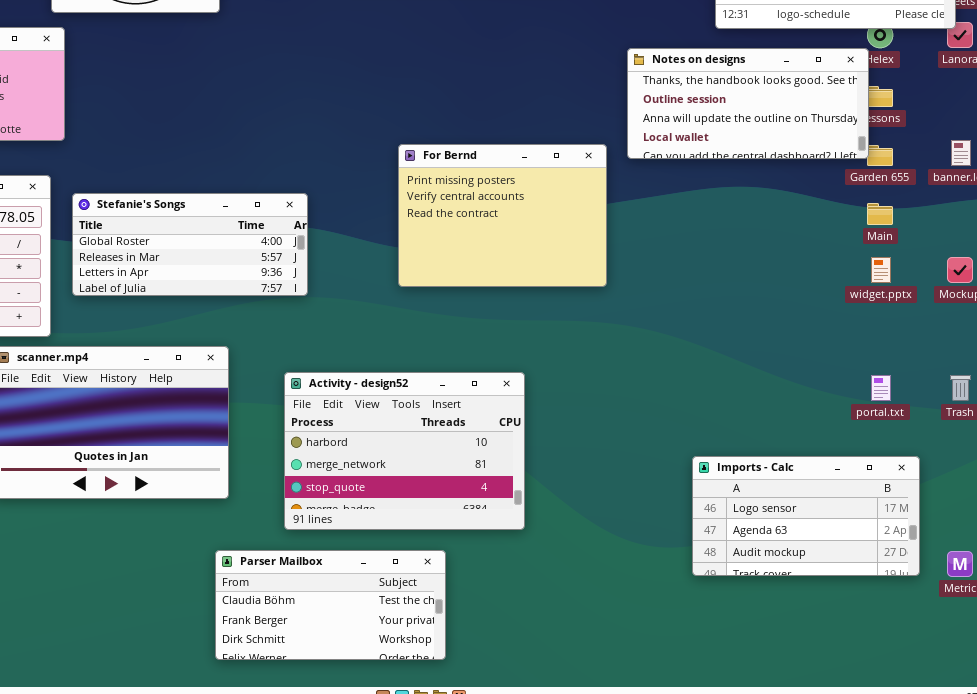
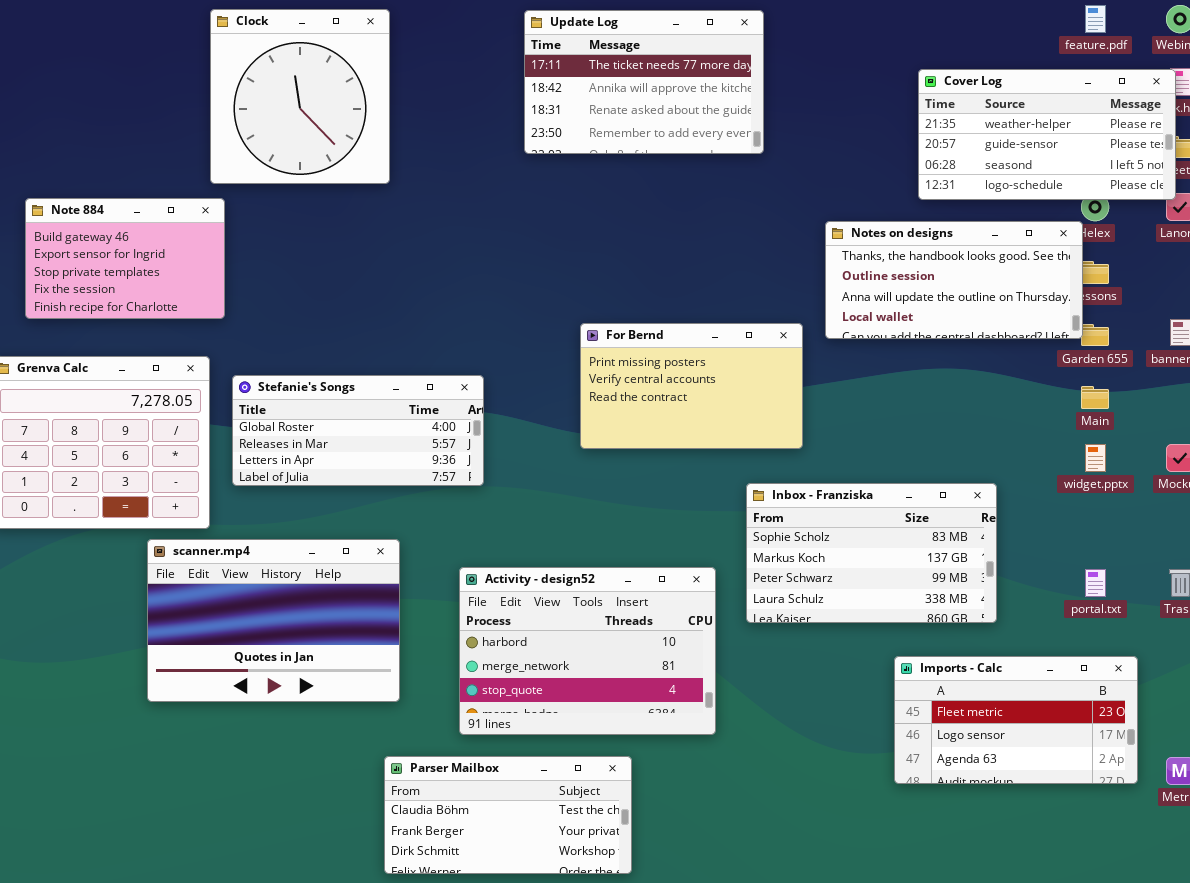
For Bernd: [398,144,607,287] -> [580,323,803,449], resized
Inbox - Franziska: none -> [746,483,997,623], opened
Imports - Calc: [692,456,920,576] -> [894,656,1138,784], scrolled up 1 row

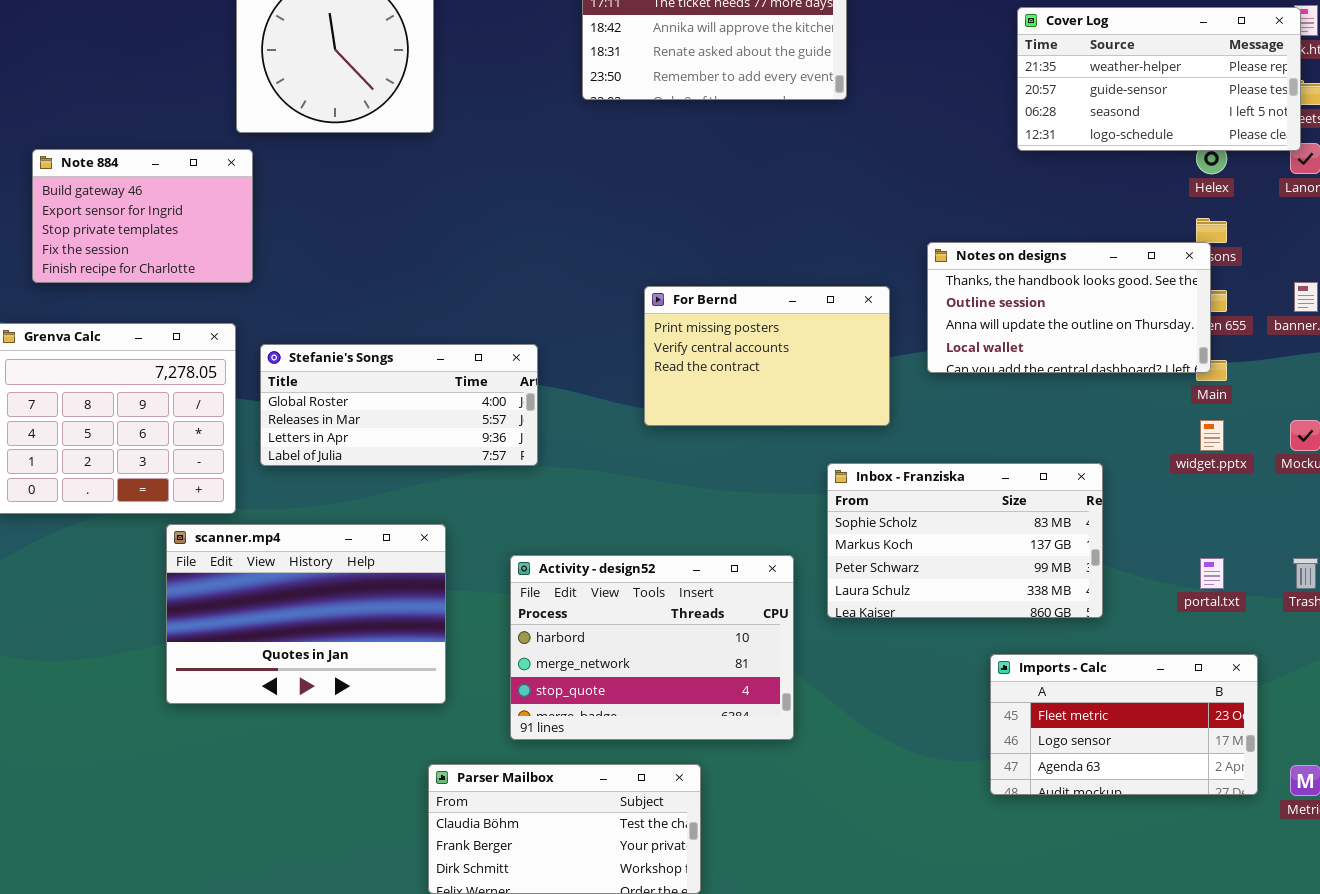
Notes on designs: [825,221,1083,339] -> [927,242,1211,373], moved

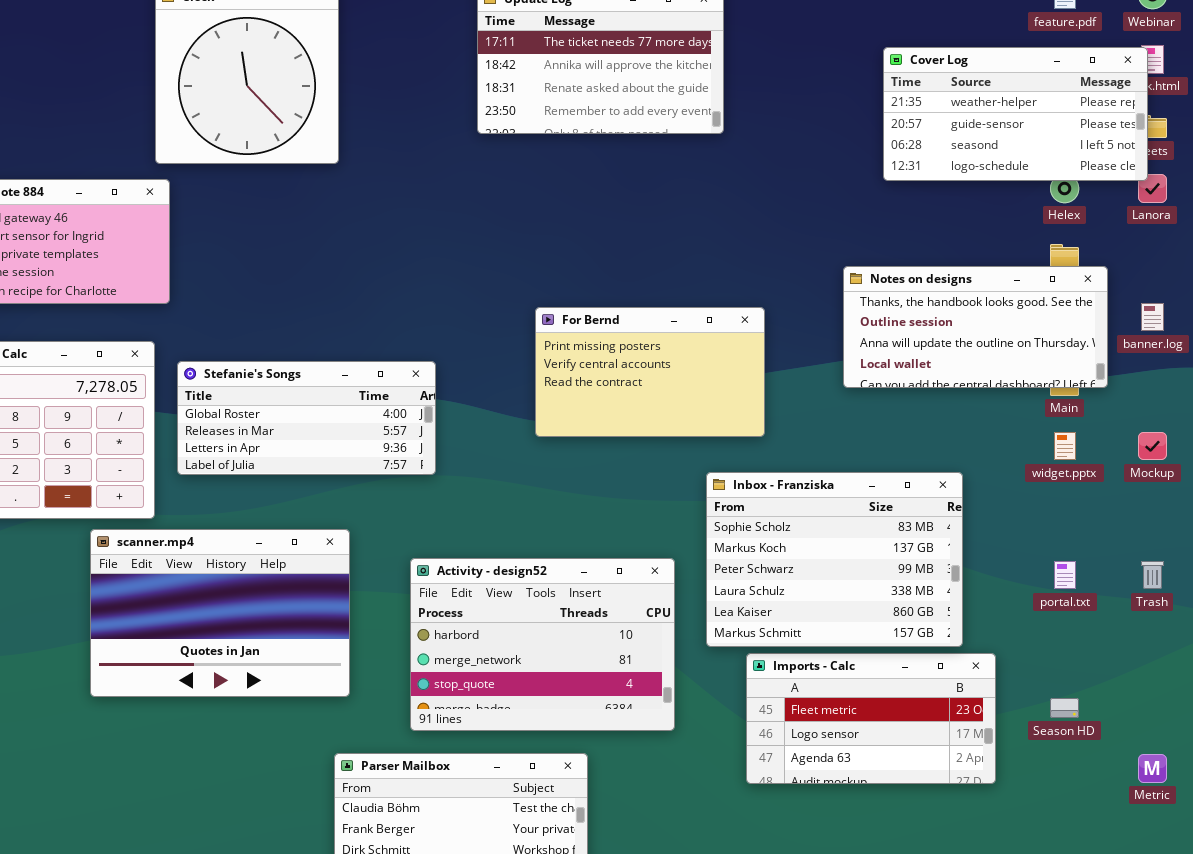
Notes on designs: [927,242,1211,373] -> [843,266,1108,388], moved
Inbox - Franziska: [827,463,1103,618] -> [706,472,963,647], resized
Imports - Calc: [990,654,1258,795] -> [746,653,996,784], moved

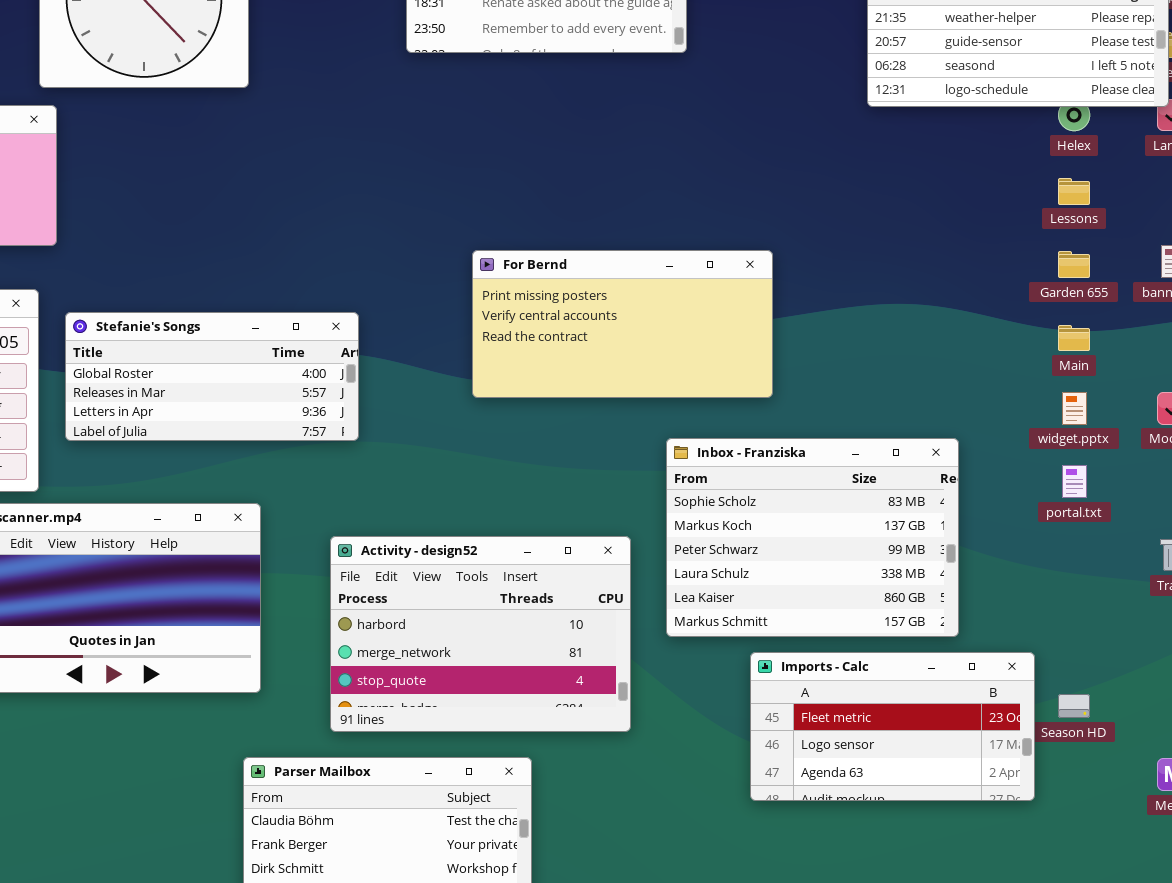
Notes on designs: [843,266,1108,388] -> none, closed
For Bernd: [535,307,765,437] -> [472,250,773,398], resized
portal.txt: [1054,561,1076,589] -> [1062,465,1087,498], moved
Imports - Calc: [746,653,996,784] -> [750,652,1035,801], moved

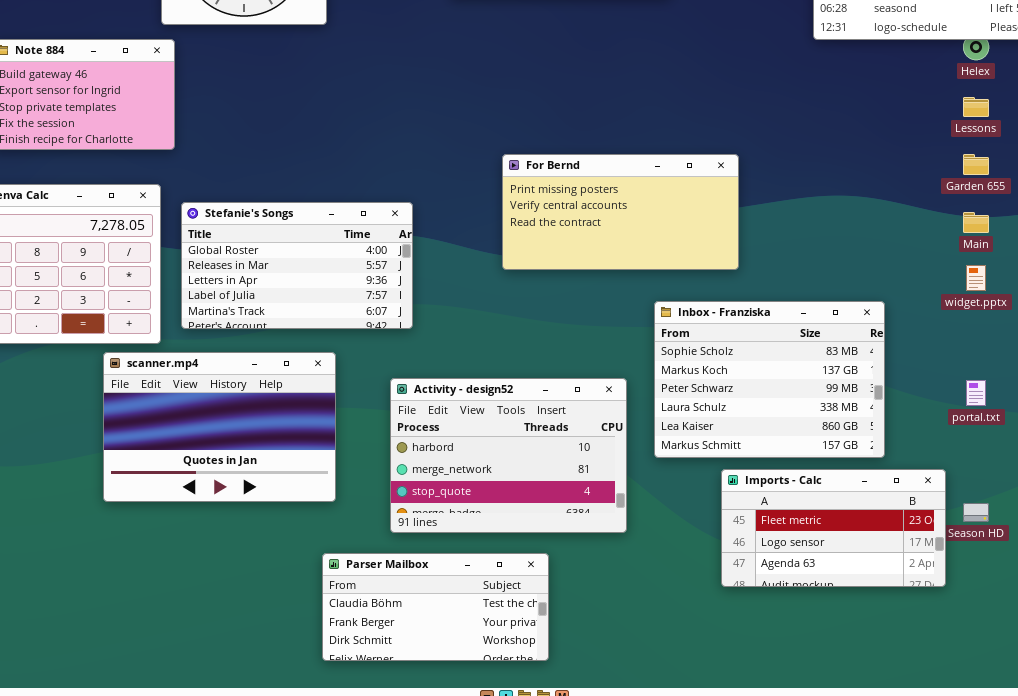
Stefanie's Songs: [65,312,359,441] -> [181,202,413,329], resized
portal.txt: [1062,465,1087,498] -> [966,380,986,406], moved

